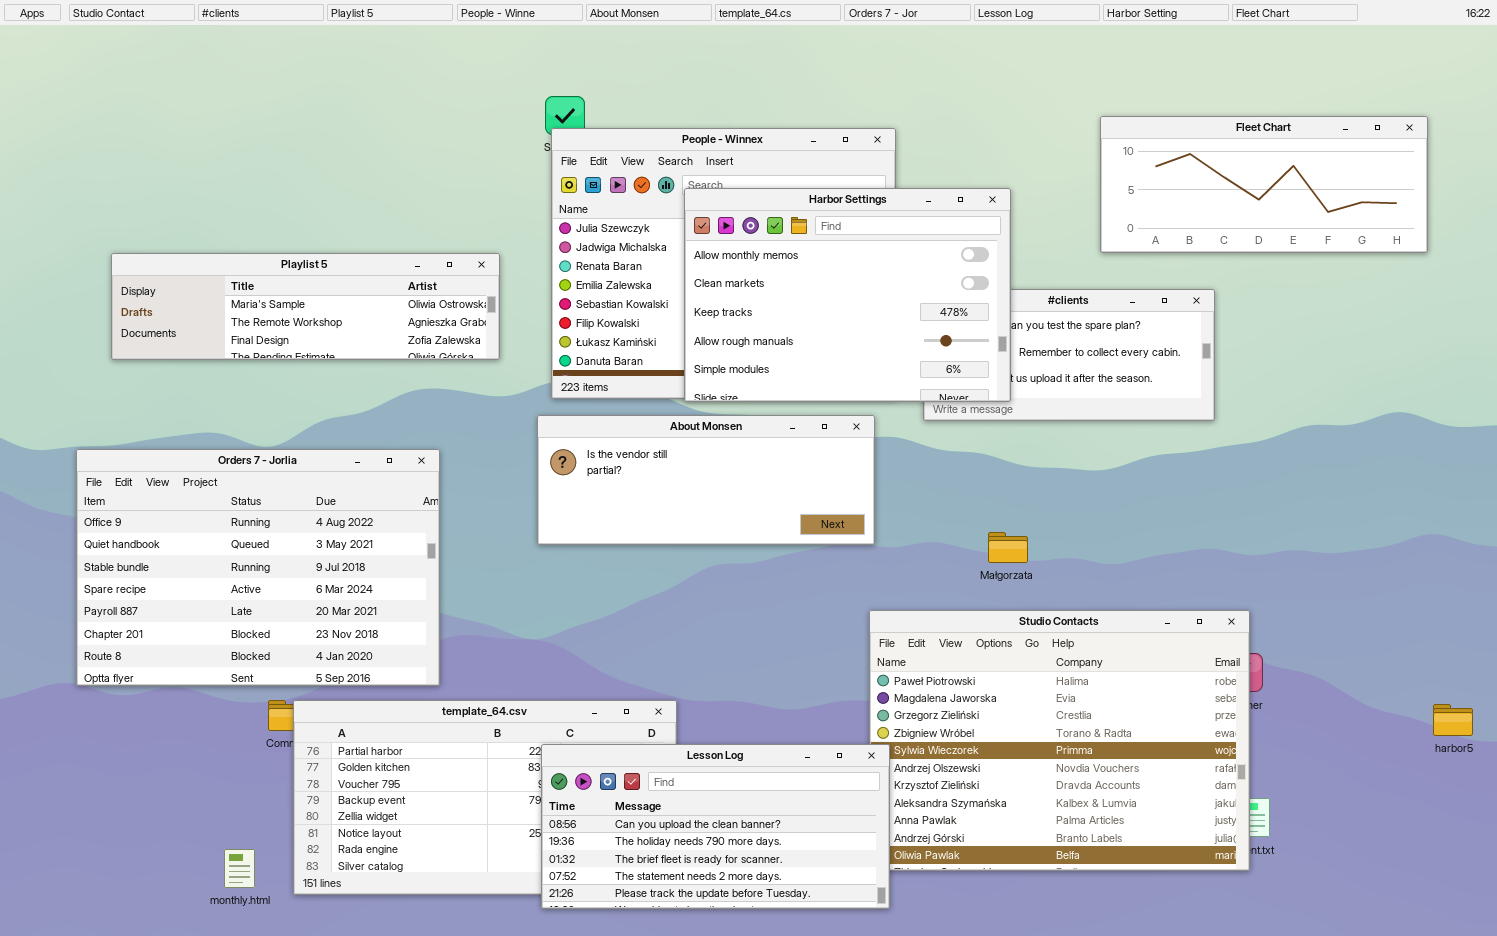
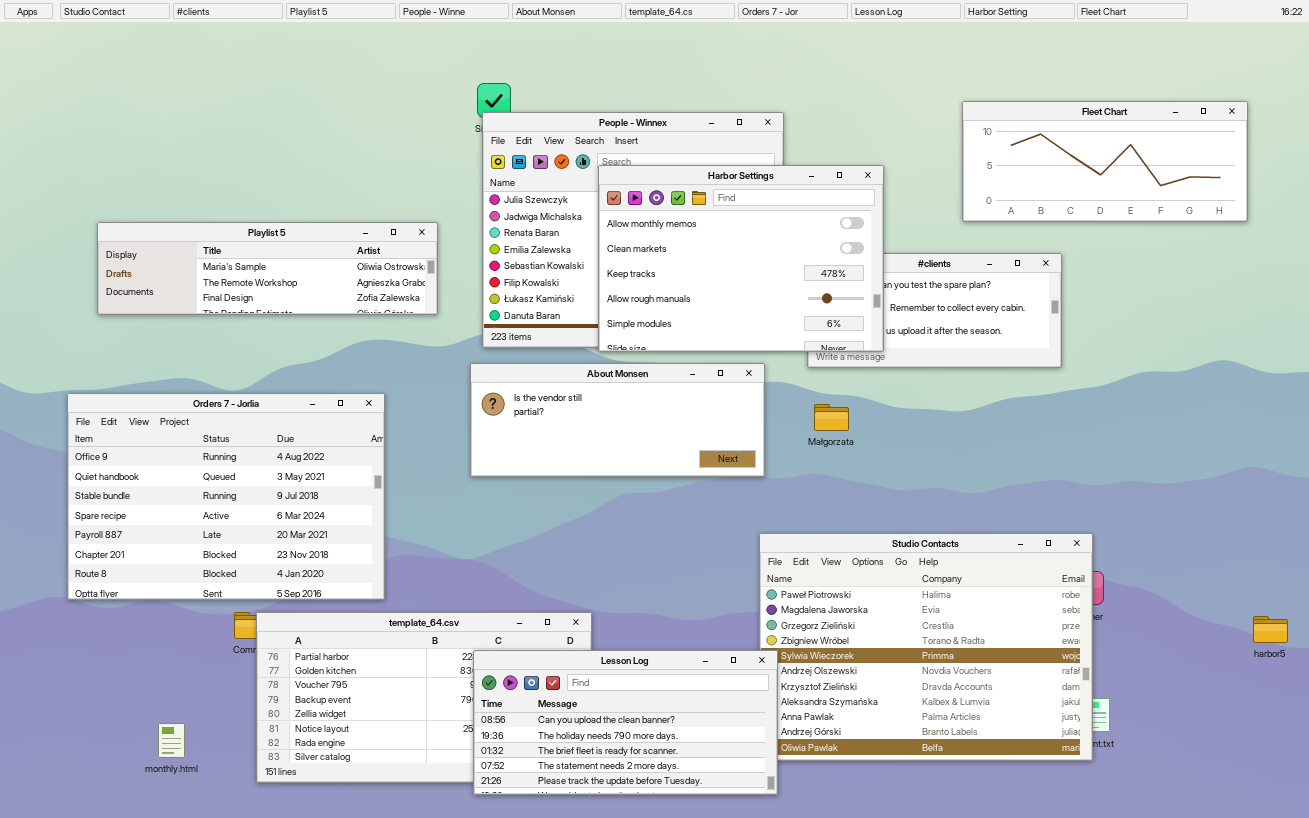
Małgorzata: [988,532,1028,563] -> [814,404,849,431], moved
monthly.html: [224,849,255,888] -> [158,723,185,758], moved

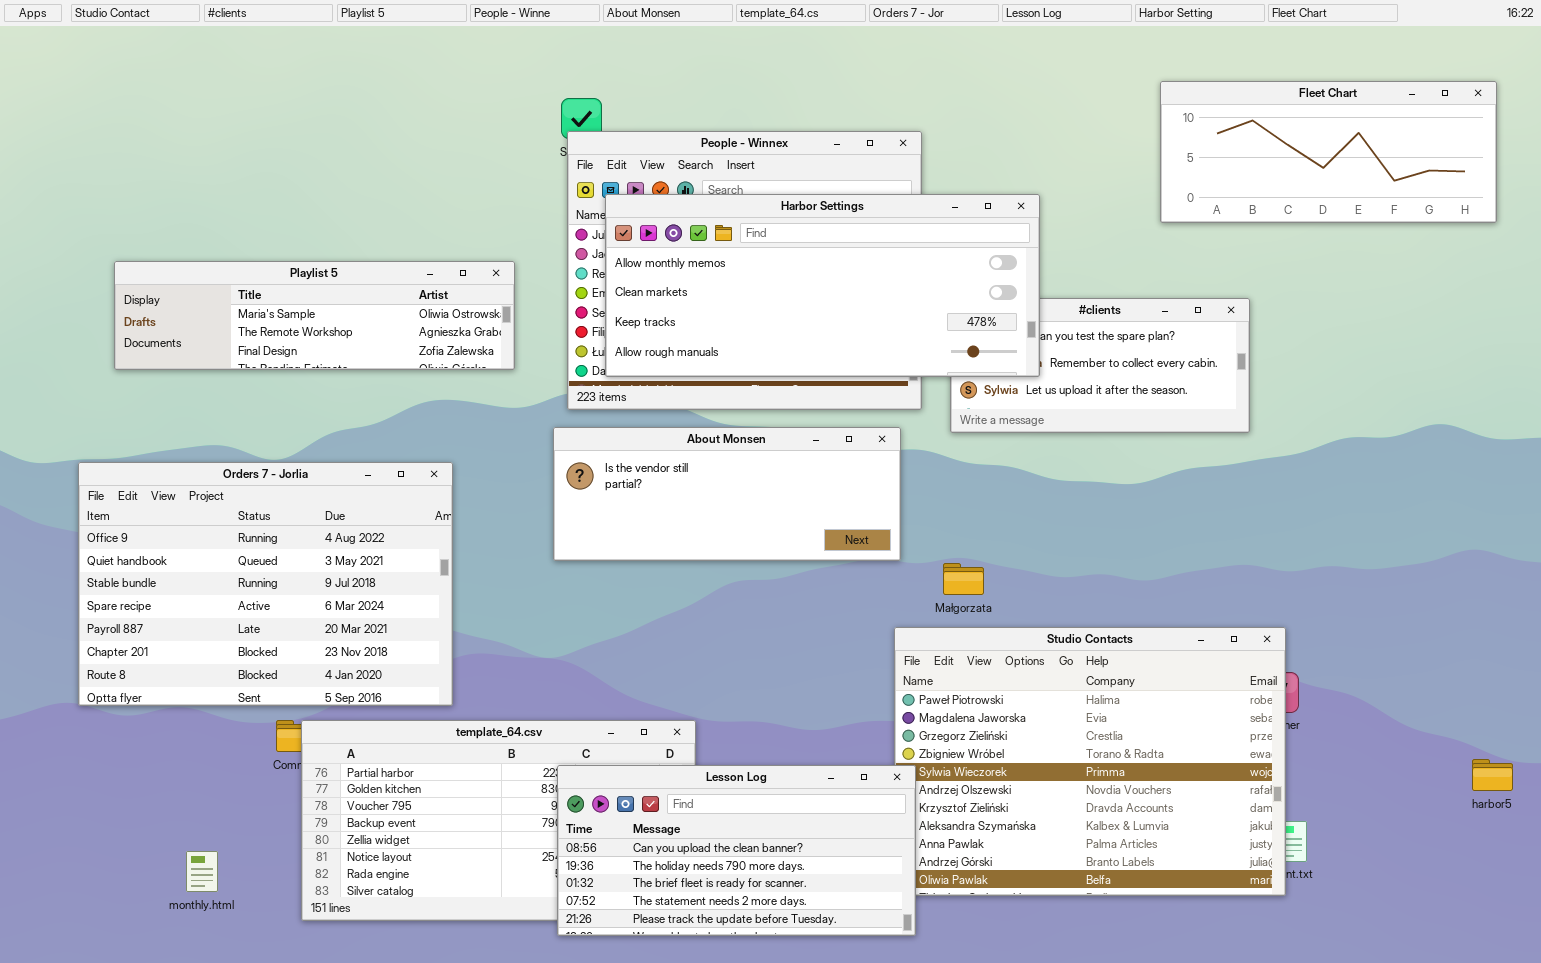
Fleet Chart: [962,101,1248,222] -> [1160,81,1497,223], moved
Harbor Settings: [598,165,884,352] -> [605,194,1040,377], resized
Małgorzata: [814,404,849,431] -> [943,563,984,595], moved
harbor5: [1253,616,1288,643] -> [1472,759,1513,791], moved

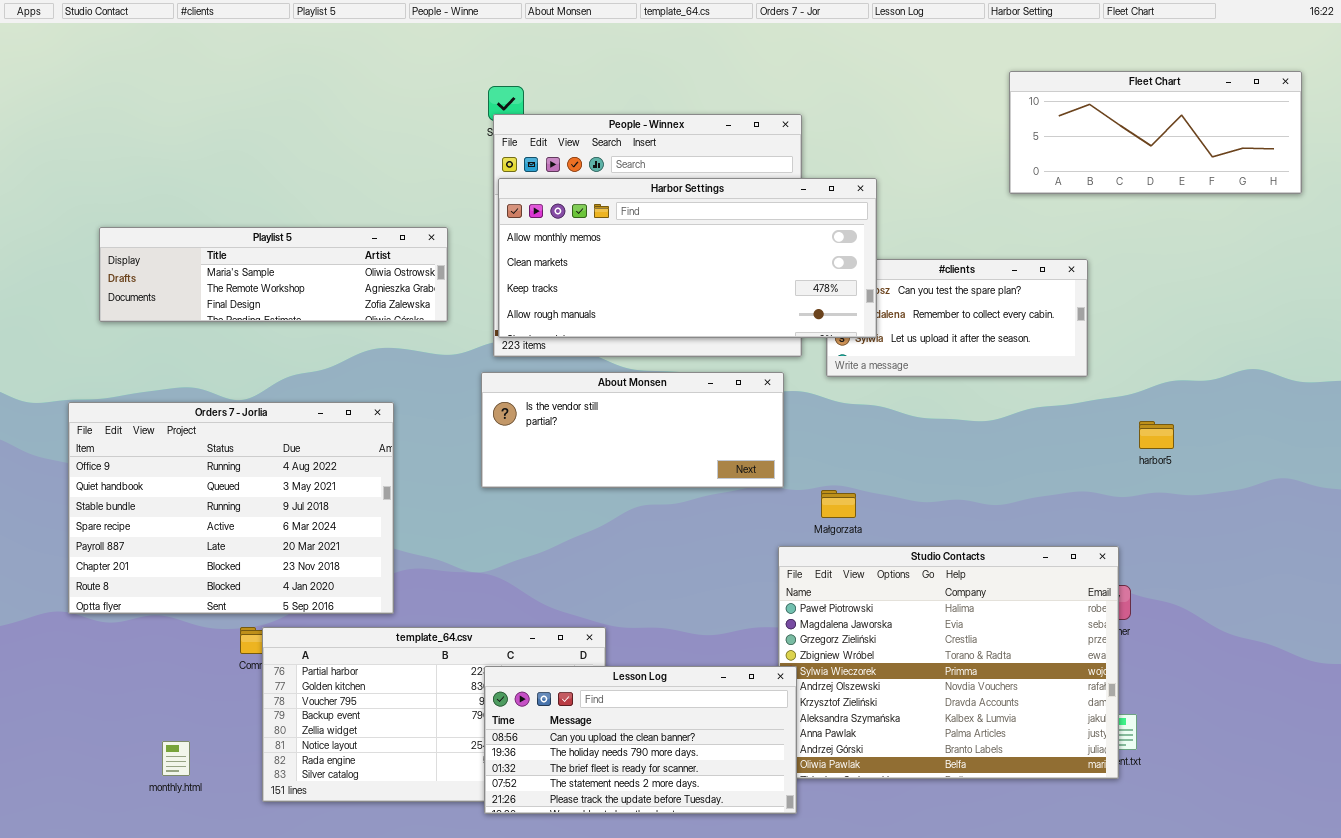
Harbor Settings: [605,194,1040,377] -> [498,178,877,338], moved
harbor5: [1472,759,1513,791] -> [1139,421,1174,449], moved

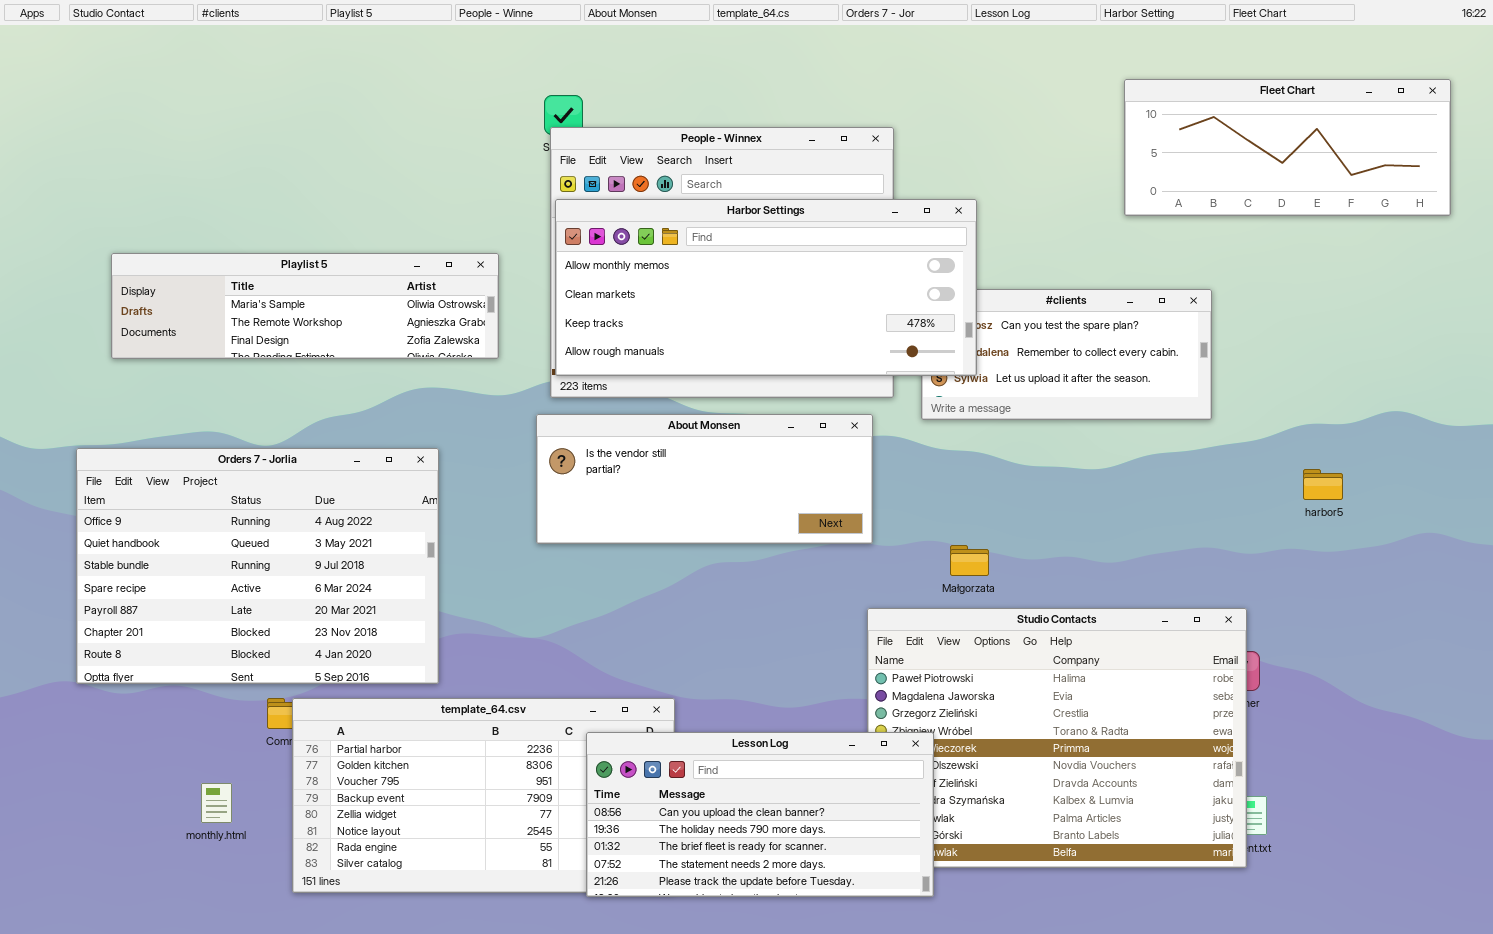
harbor5: [1139,421,1174,449] -> [1303,469,1343,500], moved
Małgorzata: [821,490,856,518] -> [950,545,989,576], moved
Lesson Log: [484,666,797,814] -> [586,732,934,897], moved
monthly.html: [162,741,190,776] -> [201,783,232,823], moved

